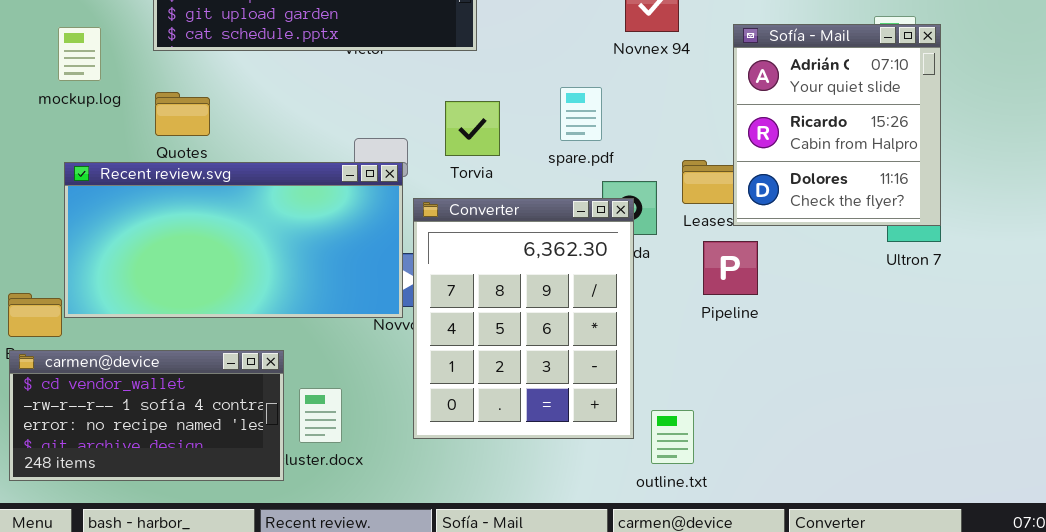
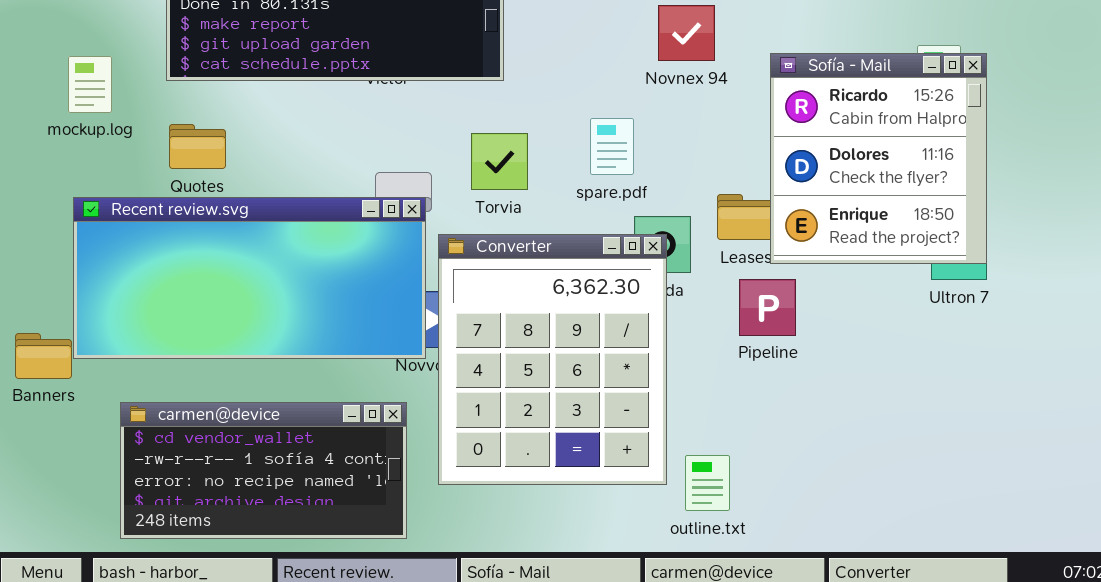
Sofía - Mail: [733,24,941,226] -> [770,53,987,264], scrolled down 1 row
carmen@device: [9,350,284,481] -> [120,402,407,539], moved

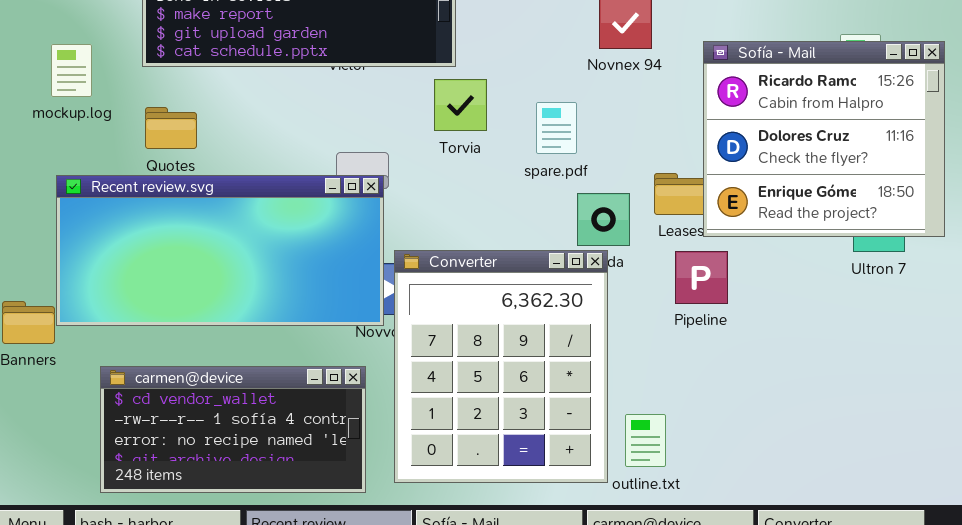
Sofía - Mail: [770,53,987,264] -> [703,41,945,237], resized
Torvia: [471,133,528,190] -> [434,79,487,131], moved
Converter: [438,234,667,485] -> [394,250,608,483], moved

